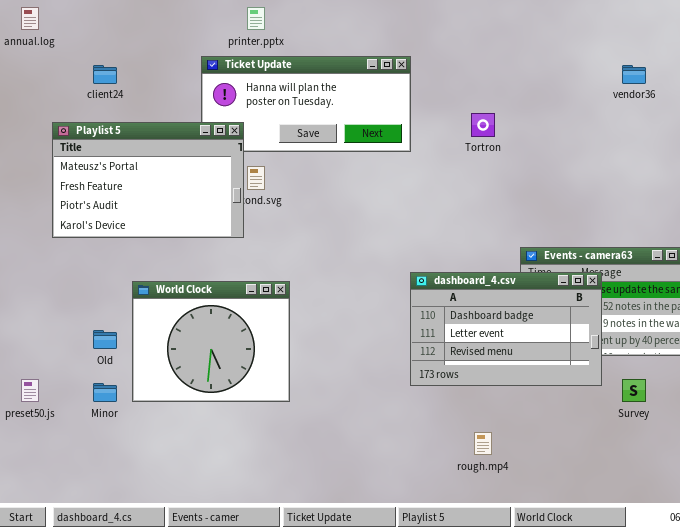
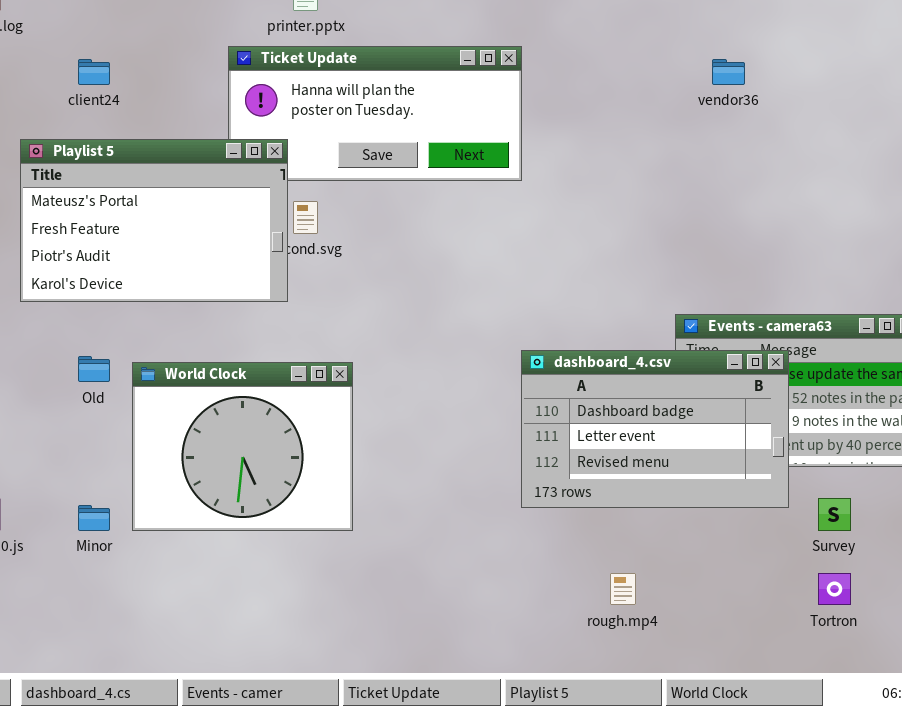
vendor36: [622,65,646,84] -> [712,59,745,85], moved
Tortron: [471,113,495,137] -> [818,573,851,605], moved
Old: [93,330,117,349] -> [78,356,110,382], moved

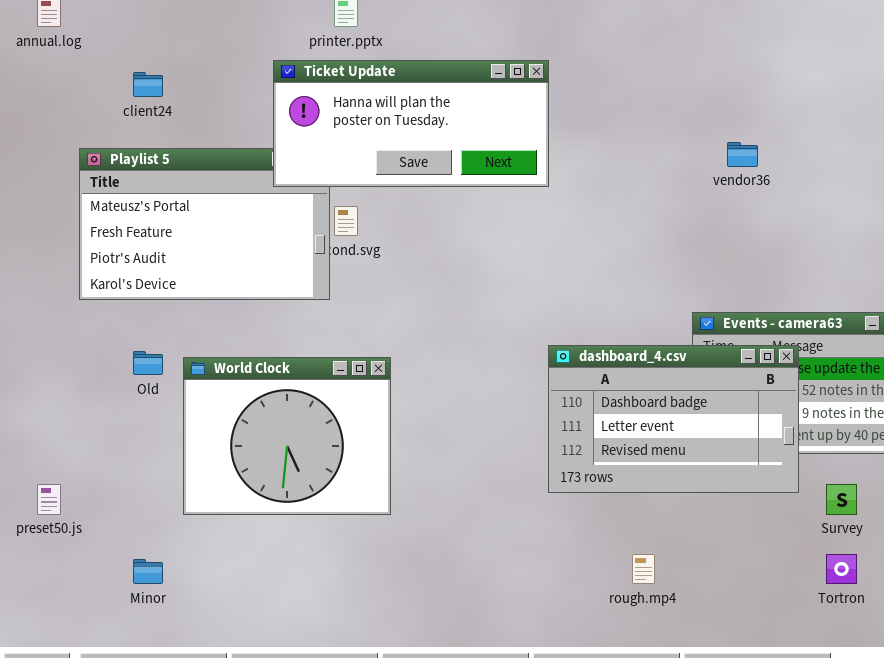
Ticket Update: [228,46,522,181] -> [273,60,549,187], raised
vendor36: [712,59,745,85] -> [727,142,758,167], moved
Minor: [78,505,110,531] -> [133,559,163,584], moved

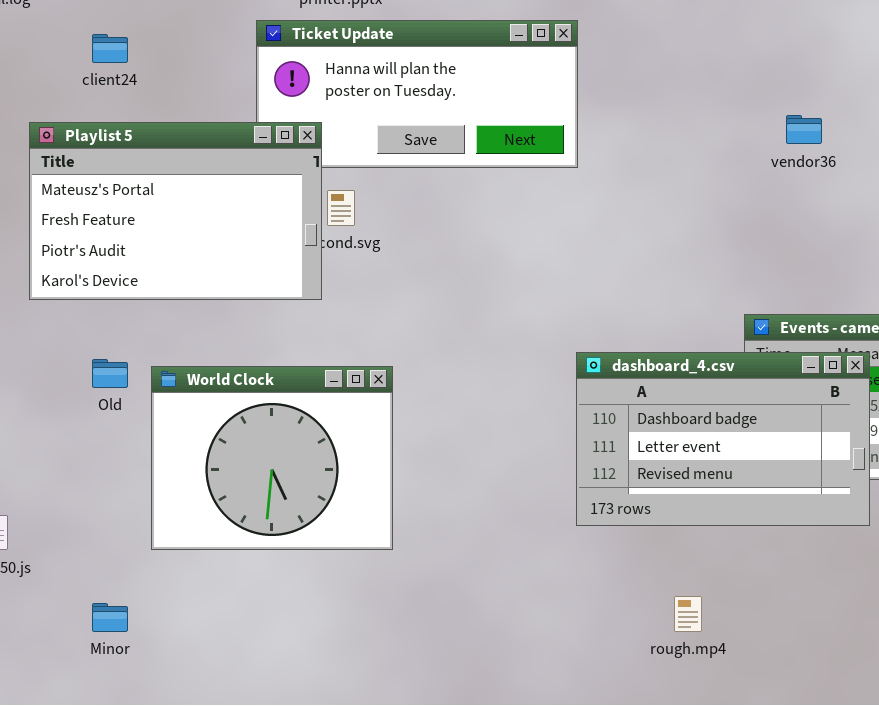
Playlist 5: [79,148,330,300] -> [29,122,322,300], raised

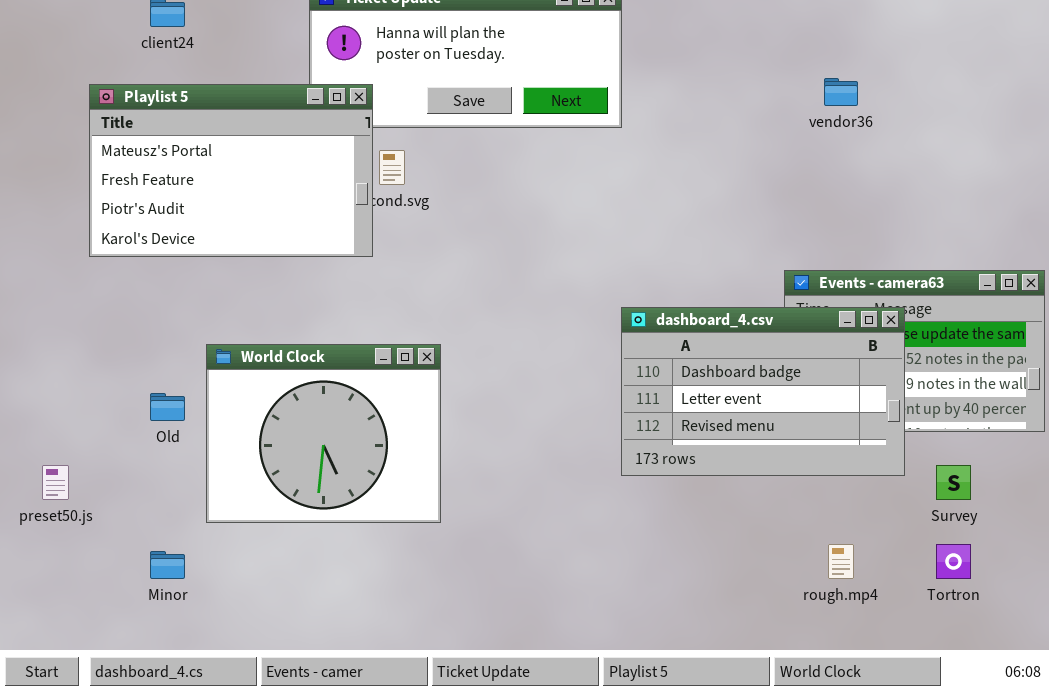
Old: [92,359,128,388] -> [150,393,185,421], moved
World Clock: [151,366,393,550] -> [206,344,441,523], moved
rough.mp4: [674,596,702,632] -> [828,544,854,579], moved

